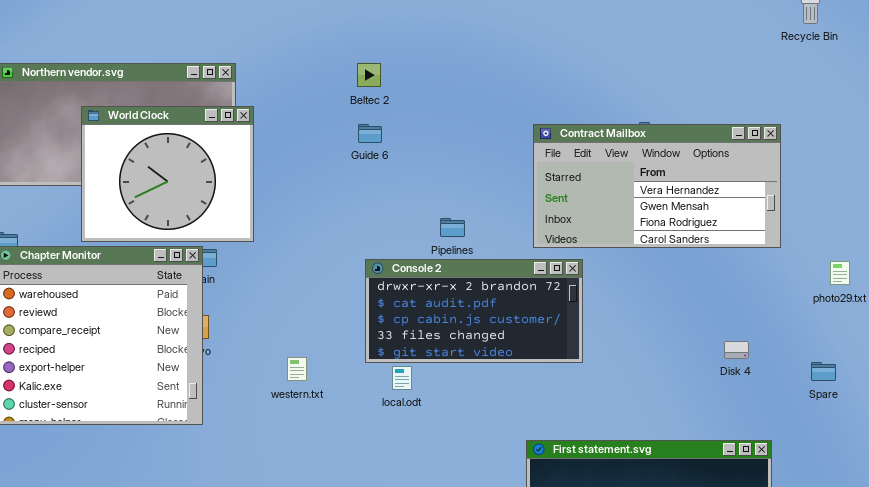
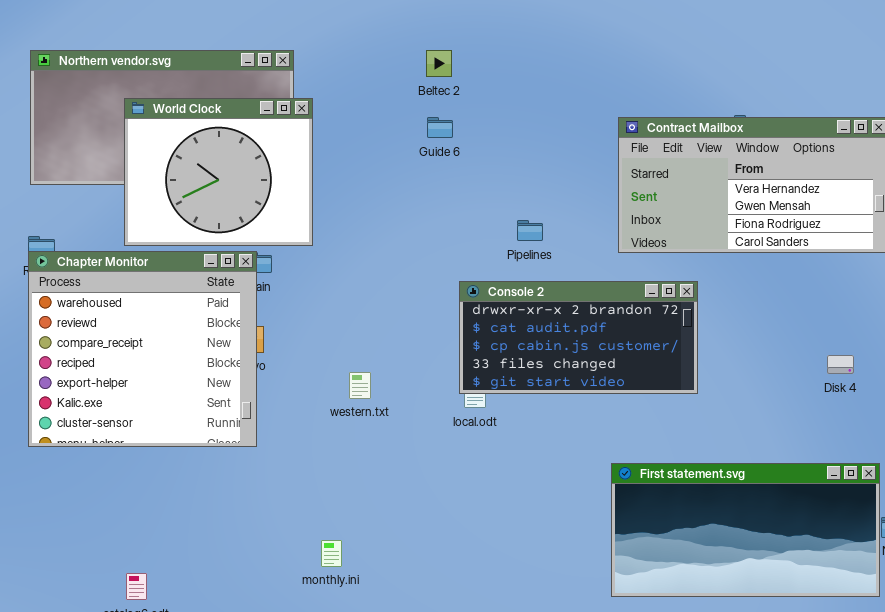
Console 2: [365,259,583,363] -> [459,281,698,394], moved

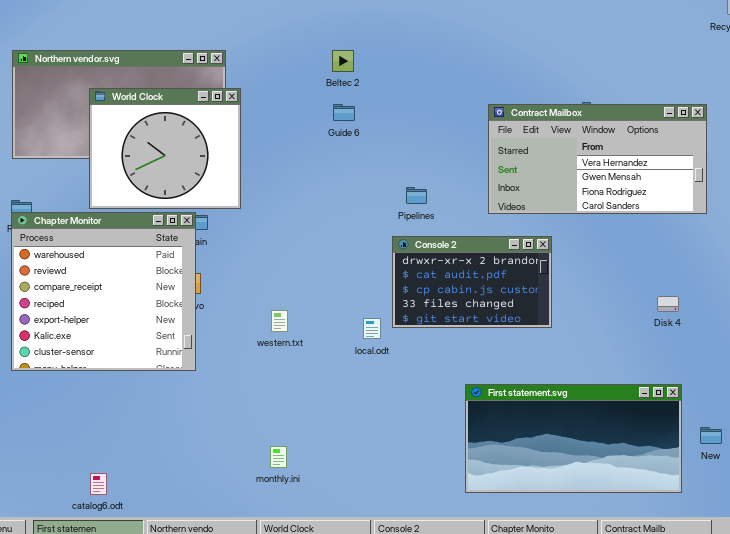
Console 2: [459,281,698,394] -> [392,236,552,328], resized
First statement.svg: [611,463,880,597] -> [465,384,682,493], moved
monthly.ini: [321,540,342,567] -> [270,446,287,468], moved

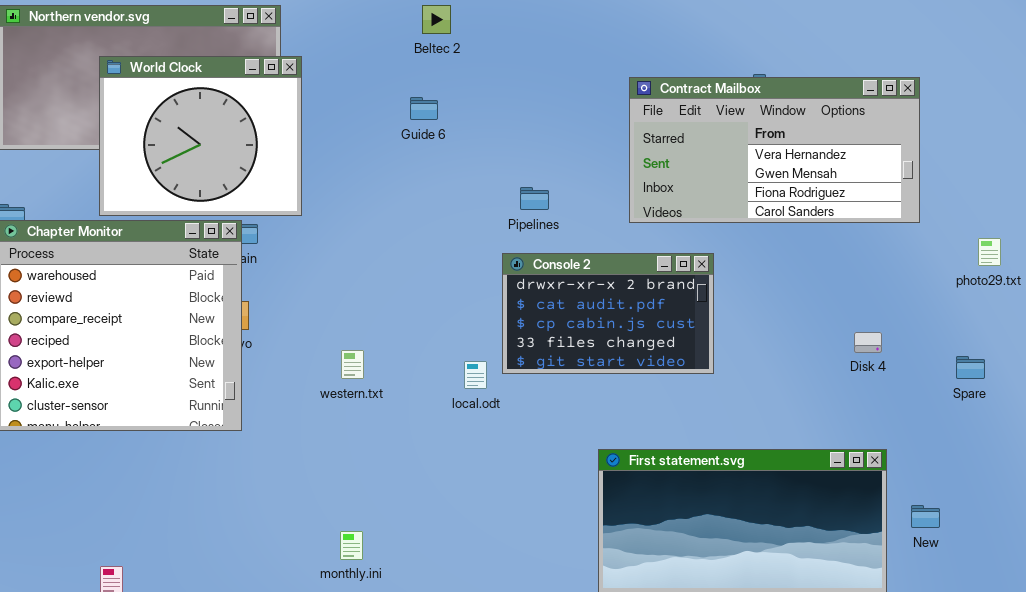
Guide 6: [333,104,355,121] -> [410,97,438,120], moved

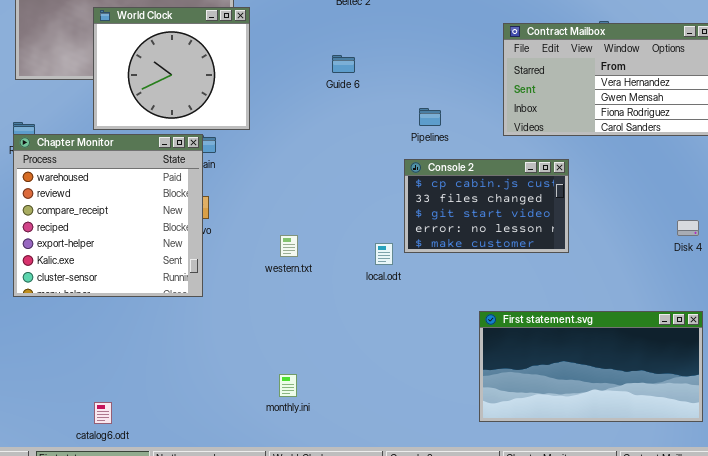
Guide 6: [410,97,438,120] -> [332,55,355,73], moved
Console 2: [502,253,714,374] -> [404,159,569,253], scrolled down 2 rows

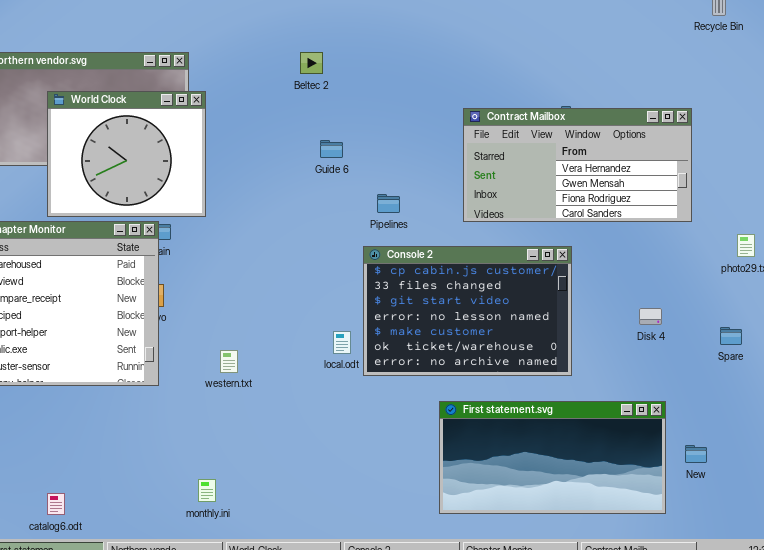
Guide 6: [332,55,355,73] -> [320,140,343,158], moved
Console 2: [404,159,569,253] -> [363,246,572,376], resized
western.txt: [280,235,298,257] -> [220,350,238,373], moved
monthly.ini: [279,374,297,397] -> [198,479,216,502], moved

